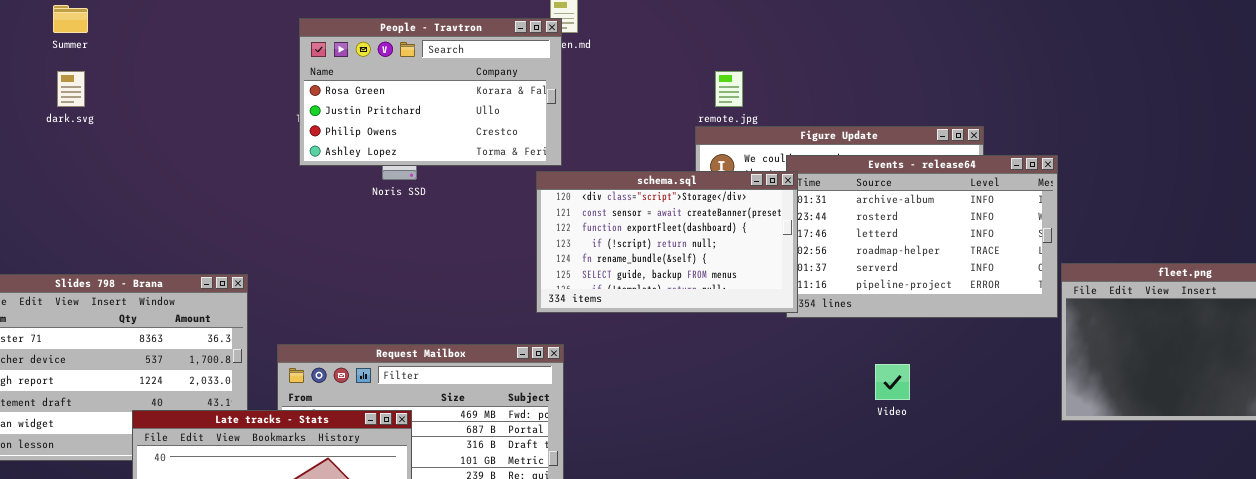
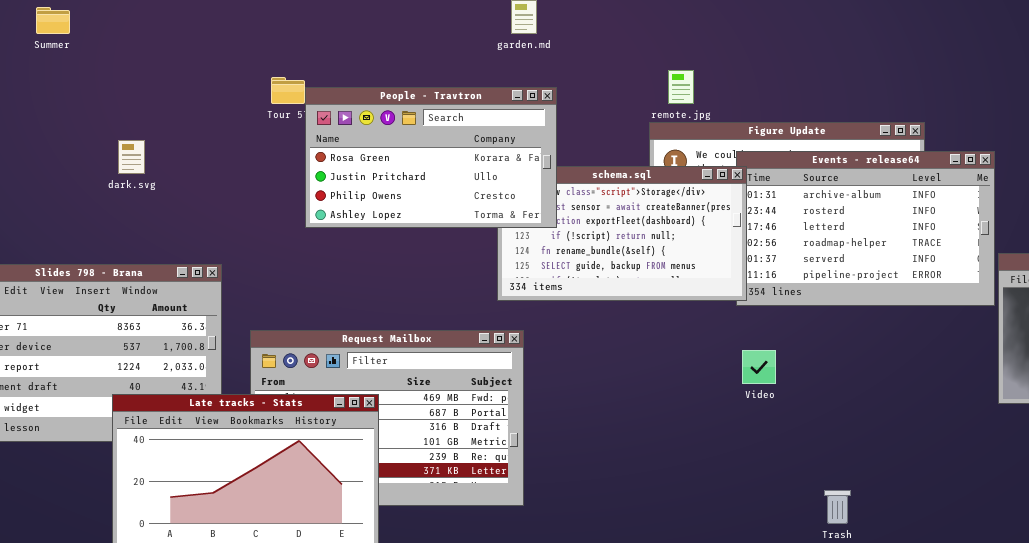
People - Travtron: [299,18,562,166] -> [305,87,557,228], moved
dark.svg: [57,71,85,107] -> [118,140,145,174], moved
Video: [875,364,910,400] -> [742,350,776,384], moved

